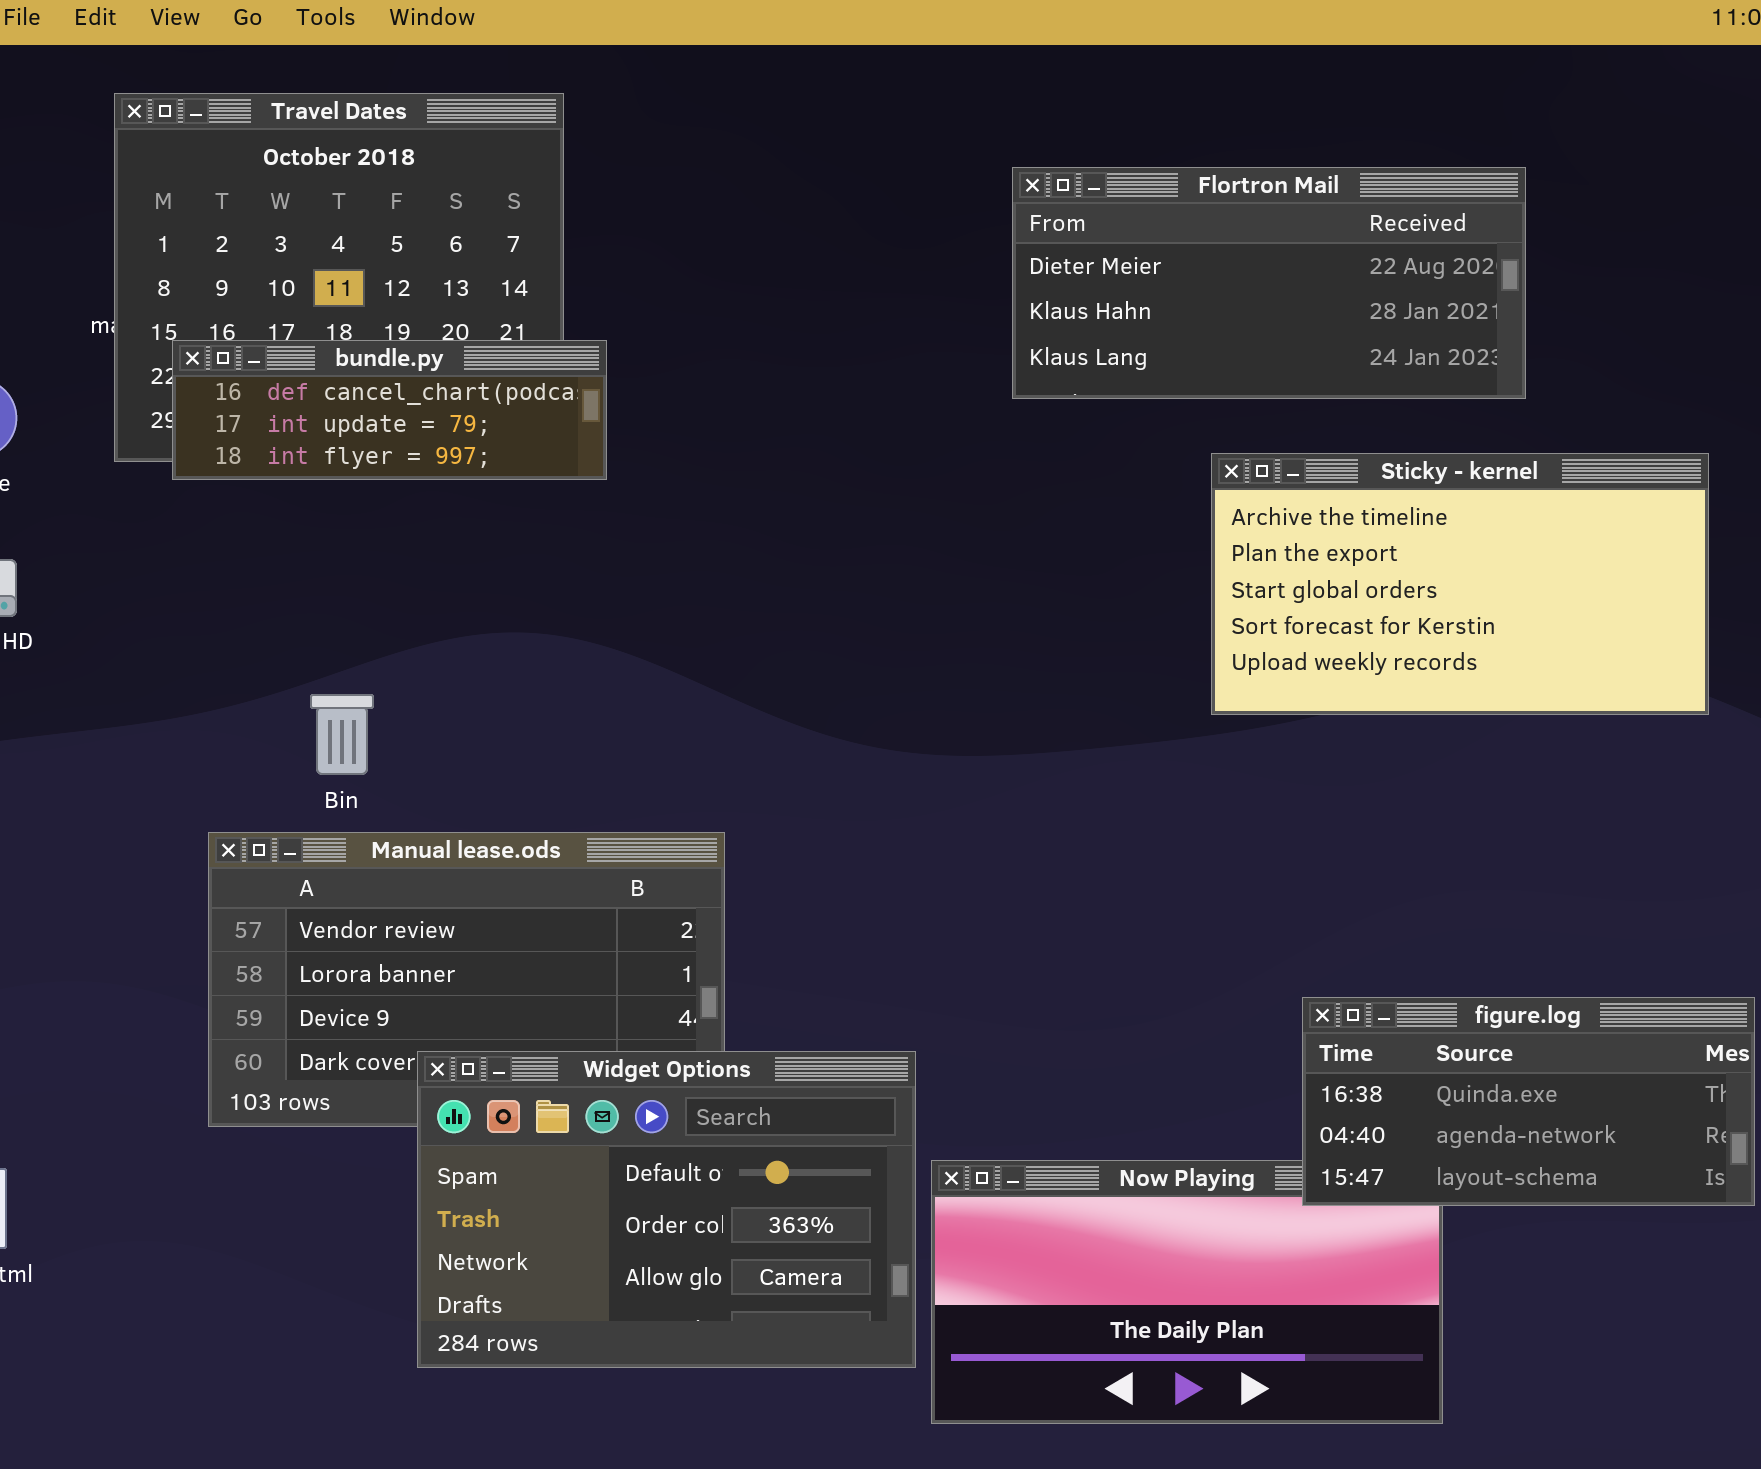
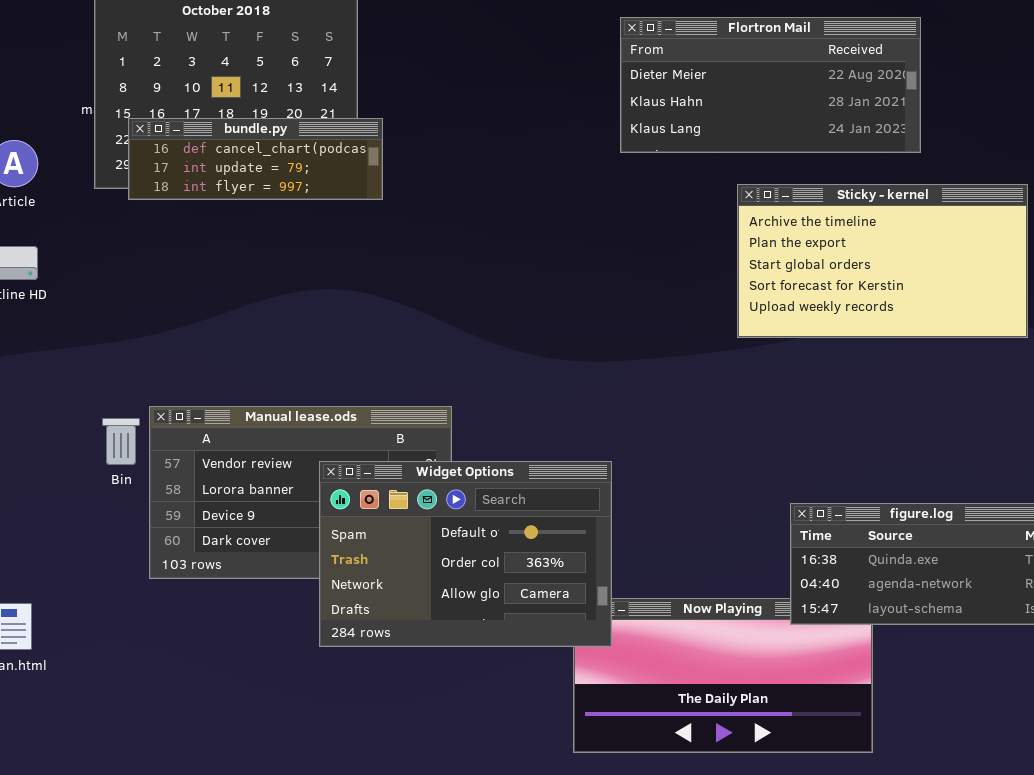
Bin: [310,694,374,775] -> [102,418,140,465], moved
Widget Options: [417,1051,916,1368] -> [319,461,612,647], moved

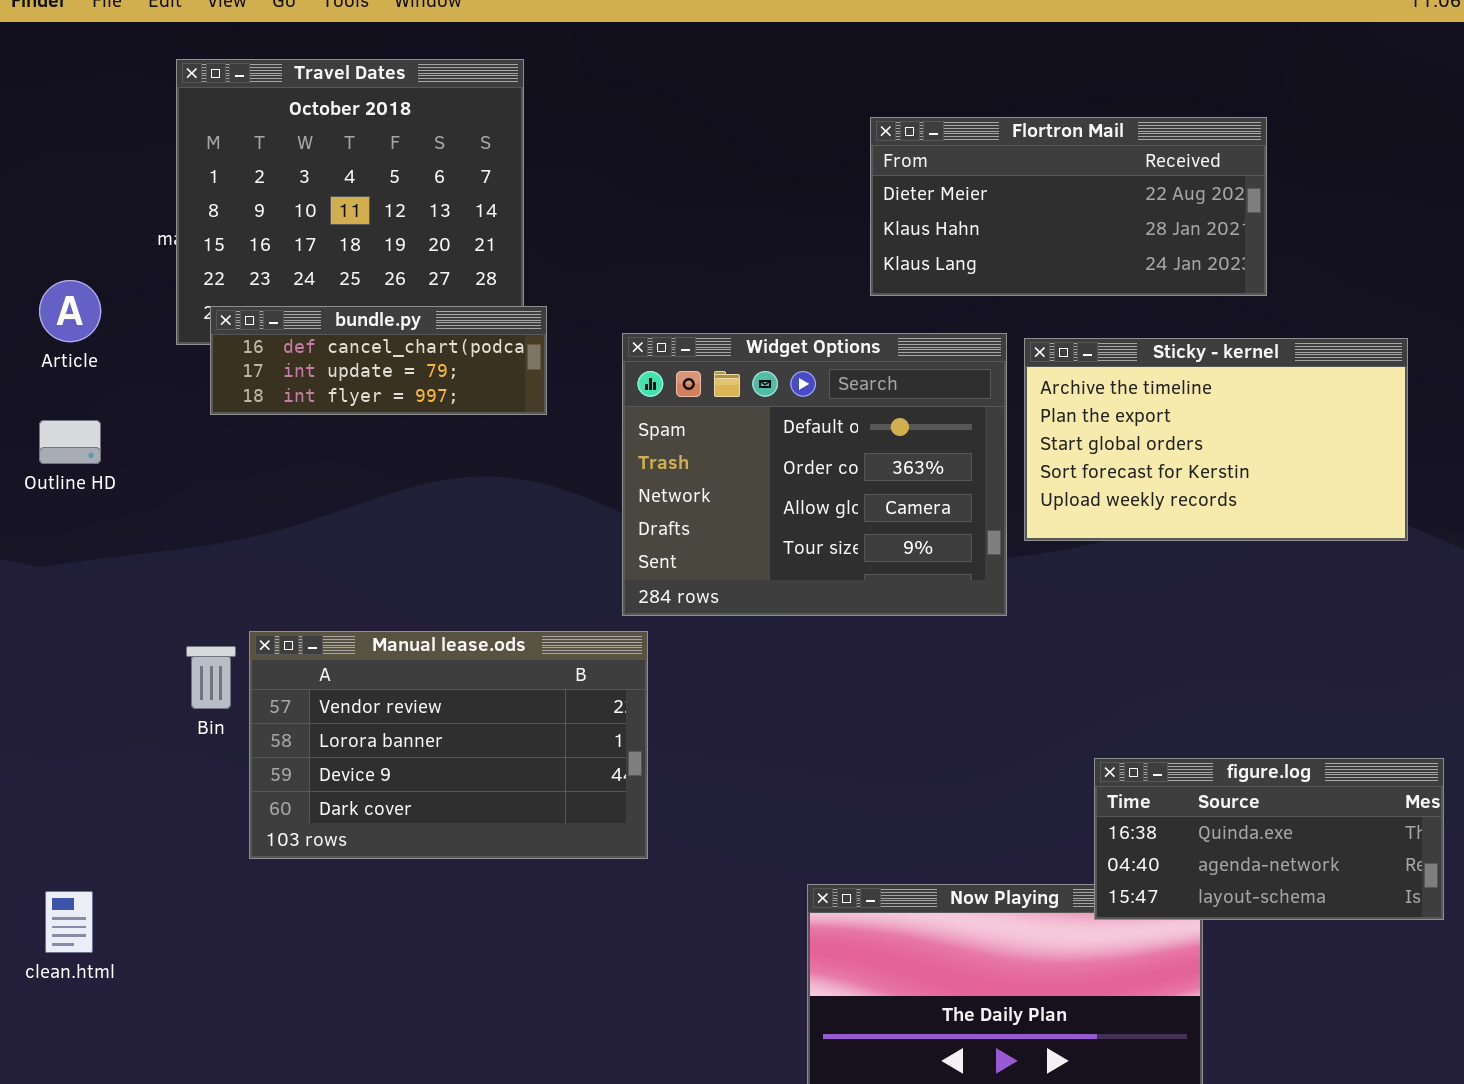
bundle.py: [128,118,383,200] -> [210,306,547,415], moved
Widget Options: [319,461,612,647] -> [622,333,1007,616], moved, resized

